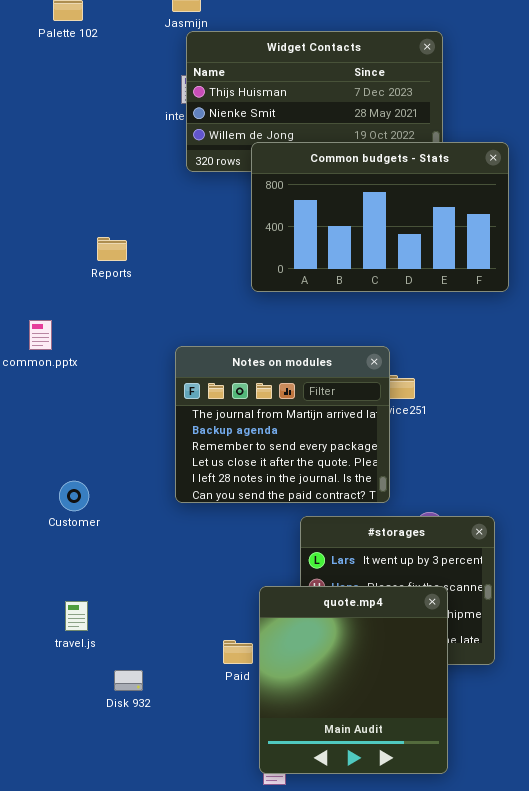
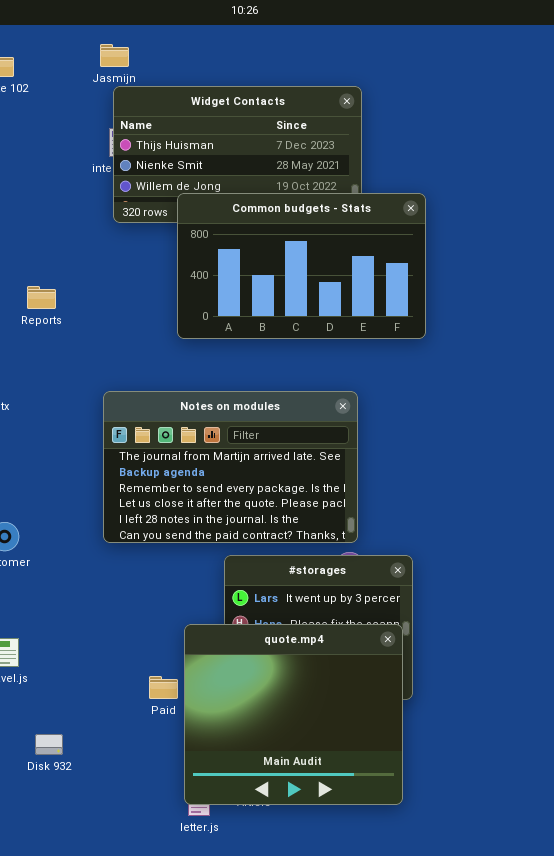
Notes on modules: [175,346,390,503] -> [103,391,358,543], resized
quote.mp4: [259,586,448,774] -> [184,624,403,805], resized
Disk 932: [114,670,143,691] -> [35,734,63,755], moved

